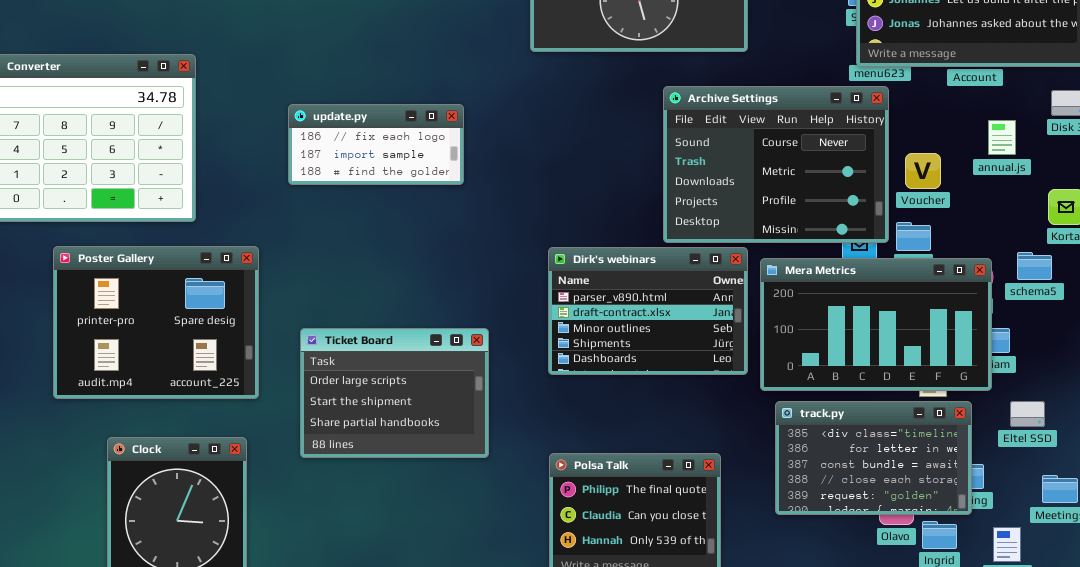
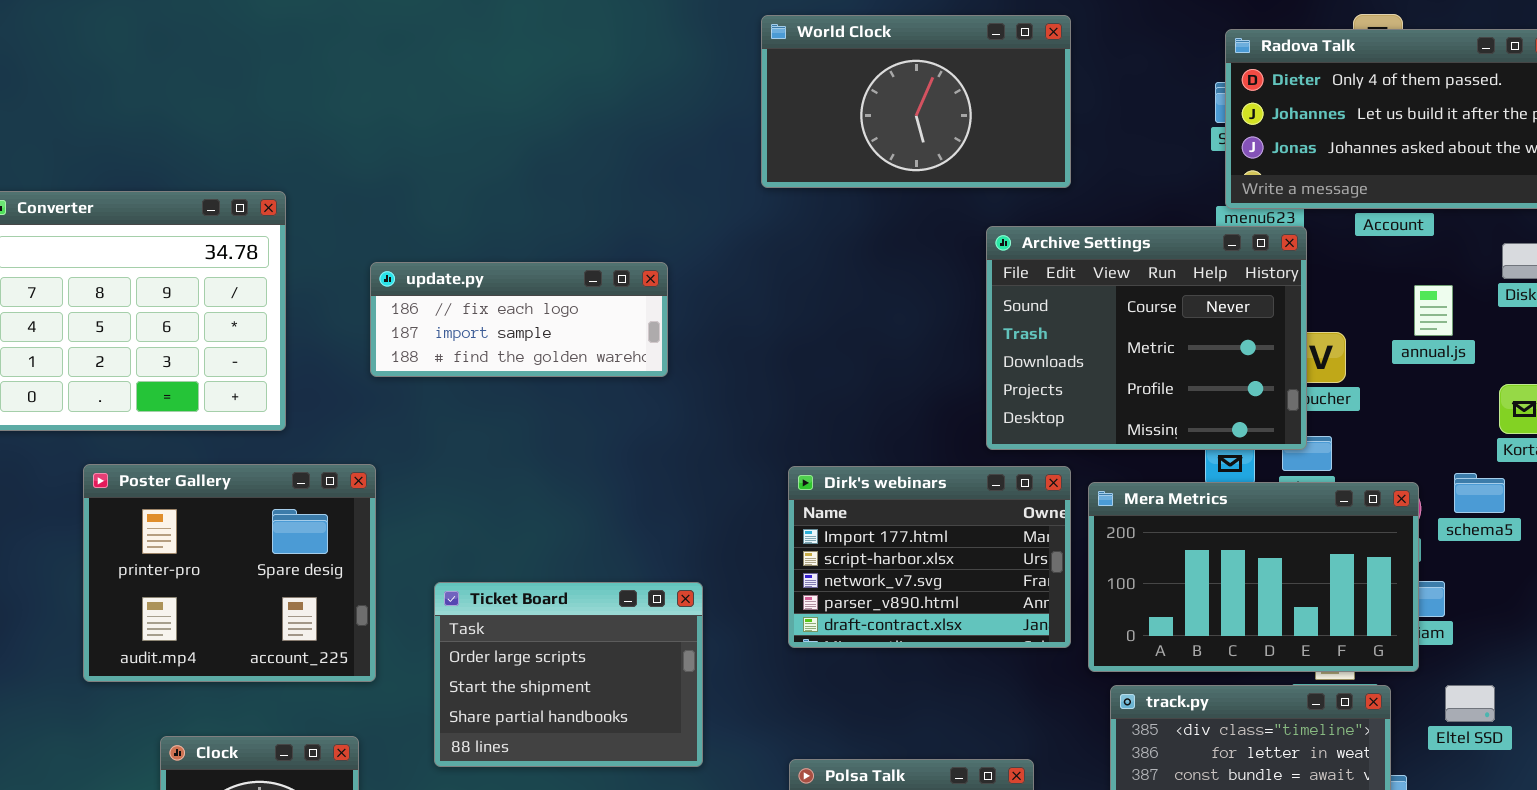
Archive Settings: [663,86,889,243] -> [986,226,1307,450], moved
update.py: [288,104,464,185] -> [370,262,668,377], resized
Dirk's webinars: [548,247,748,375] -> [788,466,1071,648], scrolled up 3 rows

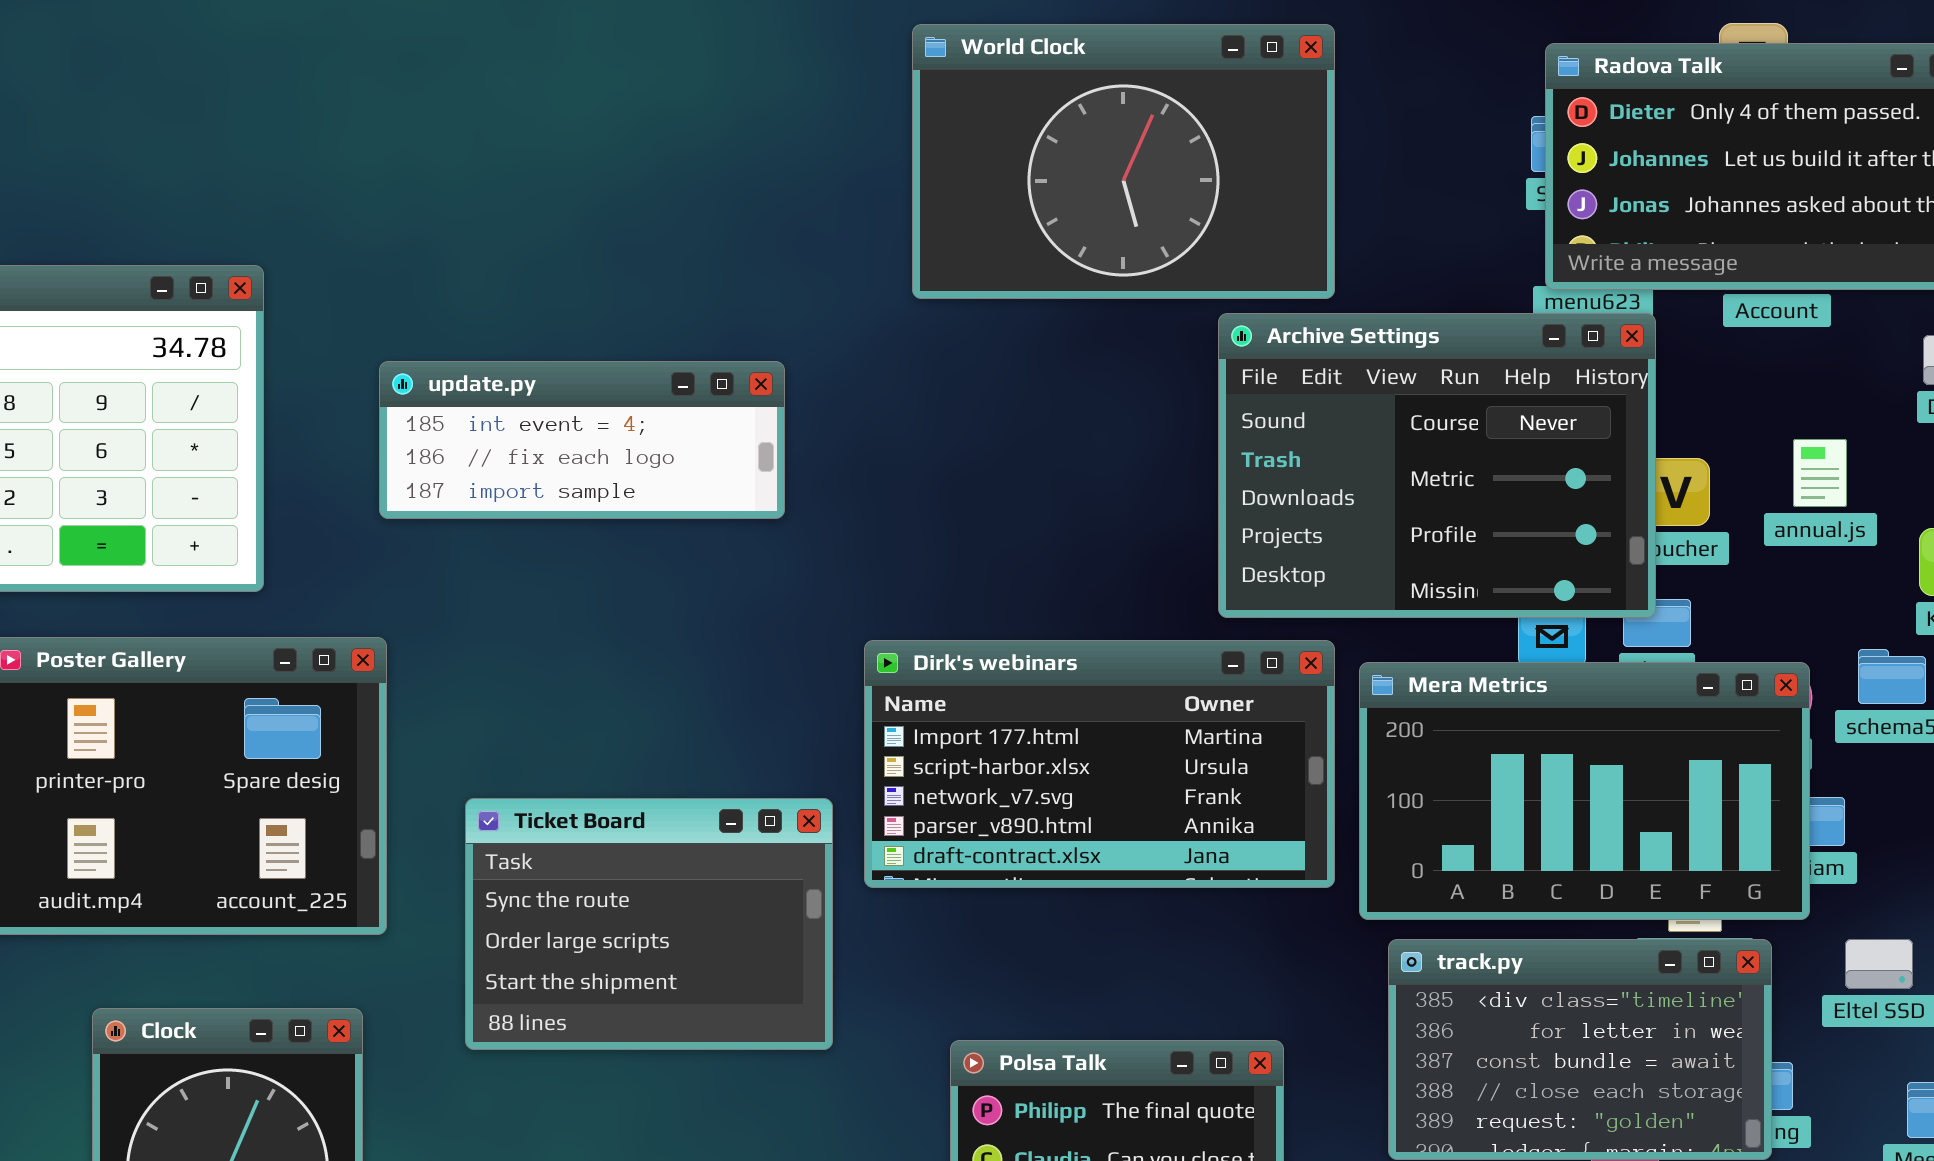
World Clock: [761,15,1071,188] -> [912,24,1335,299], resized
update.py: [370,262,668,377] -> [379,361,785,519], scrolled up 1 row
annual.js: [1414,285,1453,336] -> [1793,439,1847,507], moved
Dirk's webinars: [788,466,1071,648] -> [864,640,1335,888], resized
Ticket Board: [434,582,703,767] -> [465,798,833,1050], scrolled up 1 row

